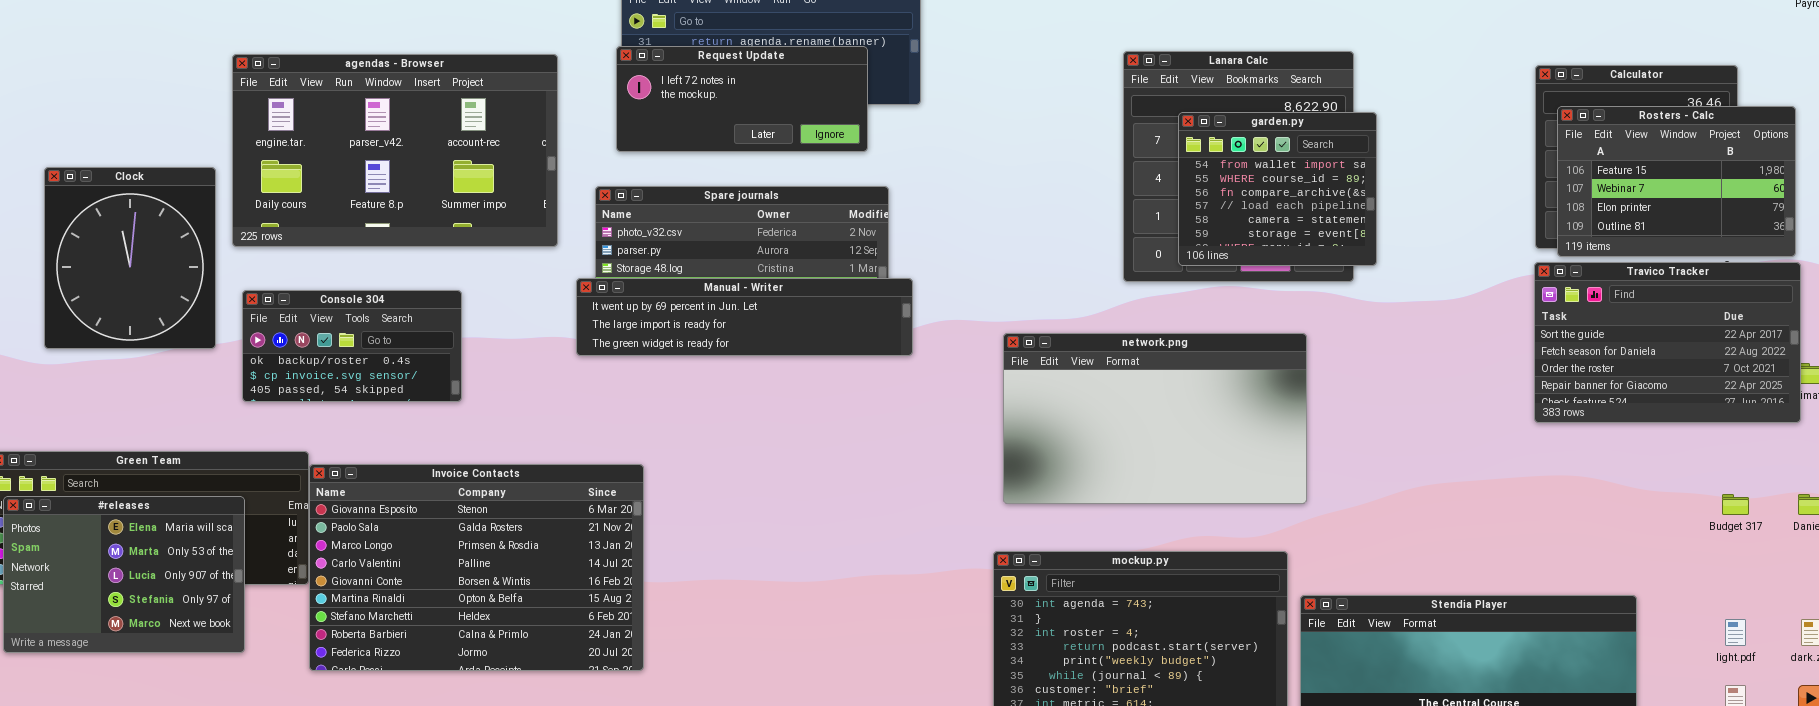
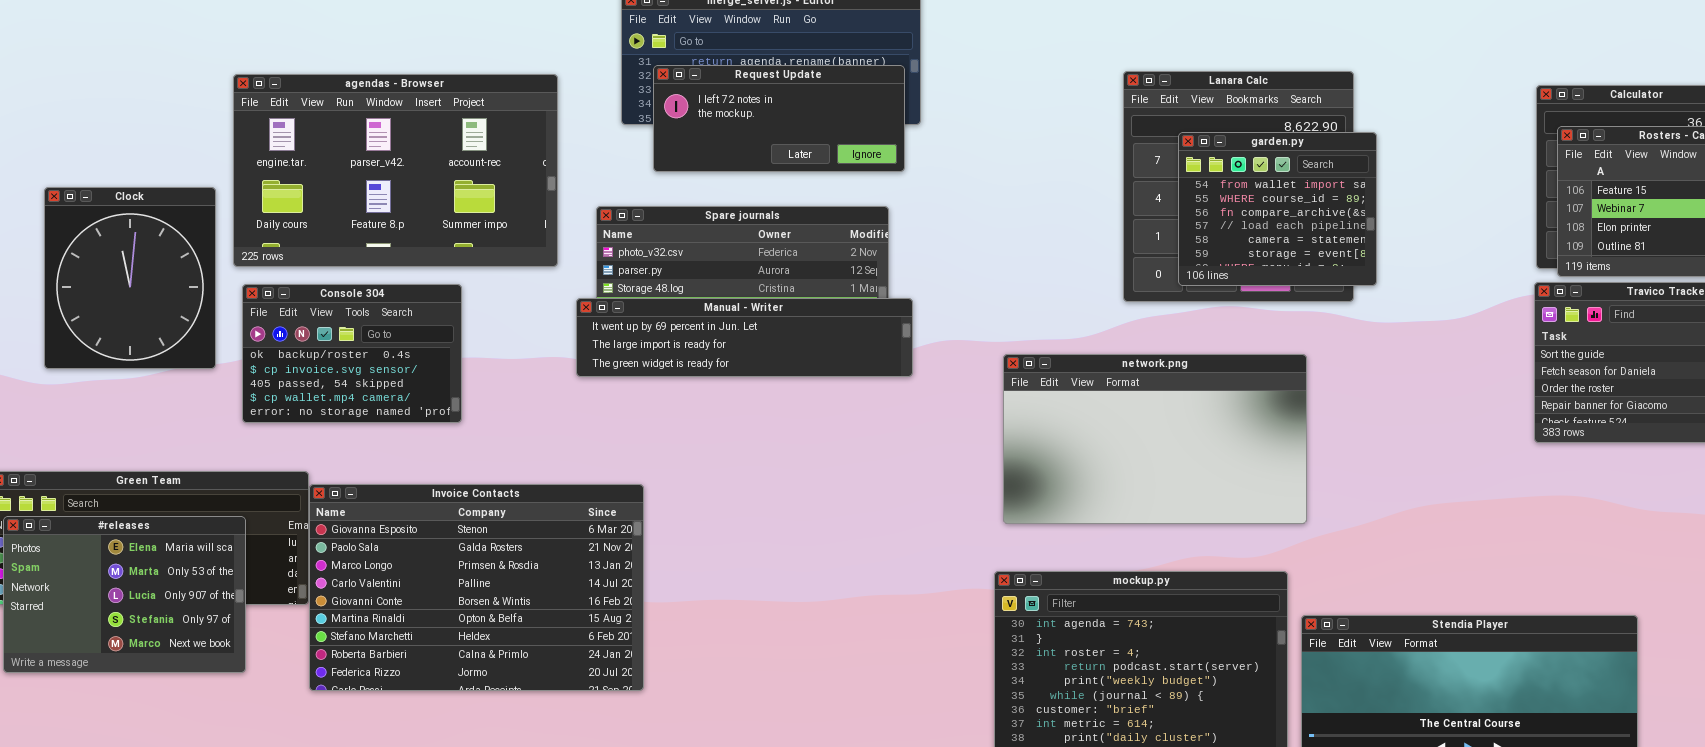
Request Update: [616,46,868,152] -> [653,65,905,172], moved
Console 304: [242,290,462,402] -> [242,284,462,423], resized

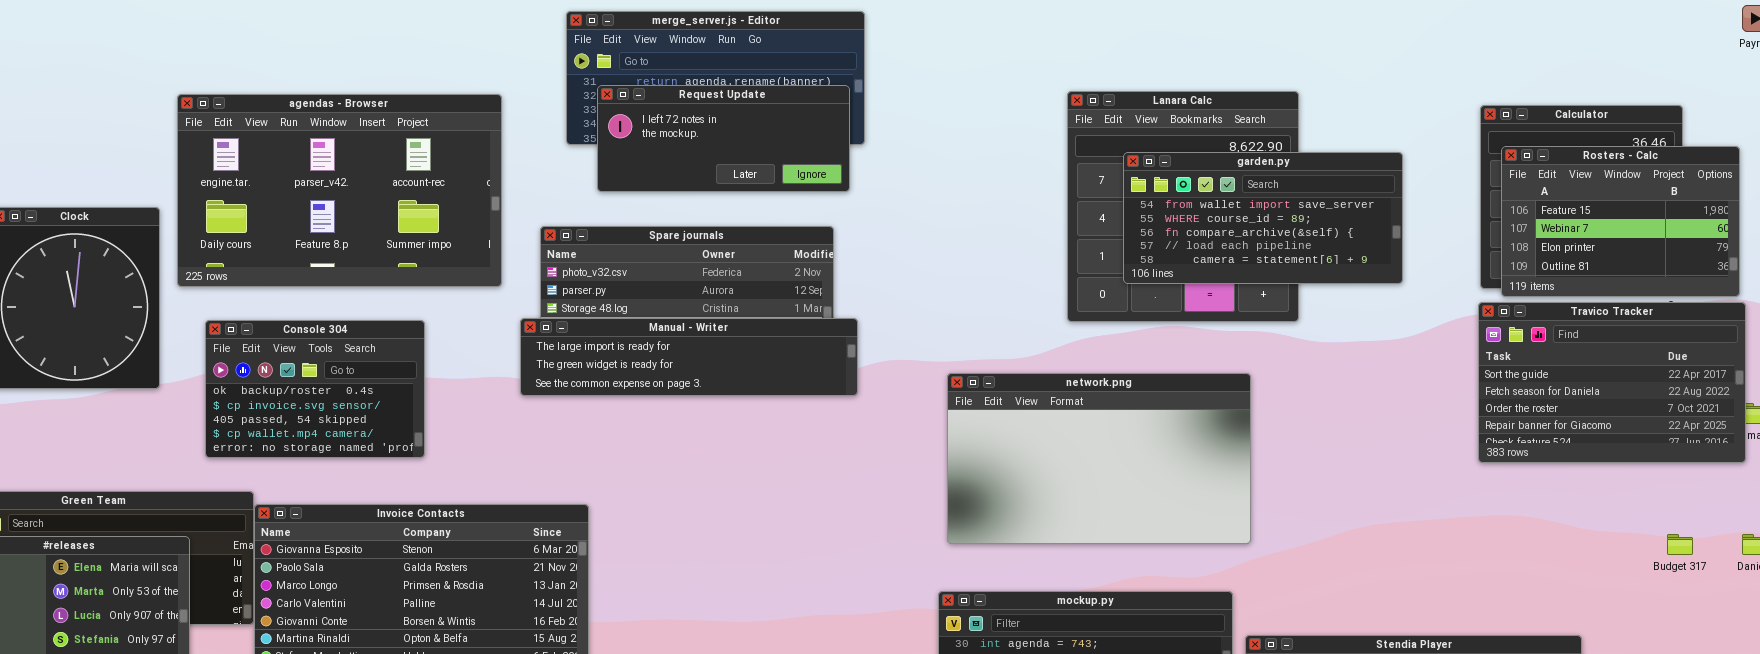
garden.py: [1178,132,1377,286] -> [1123,152,1403,284], resized
Console 304: [242,284,462,423] -> [205,320,425,458], moved
Manual - Writer: [576,298,913,377] -> [520,318,858,396], scrolled down 1 row

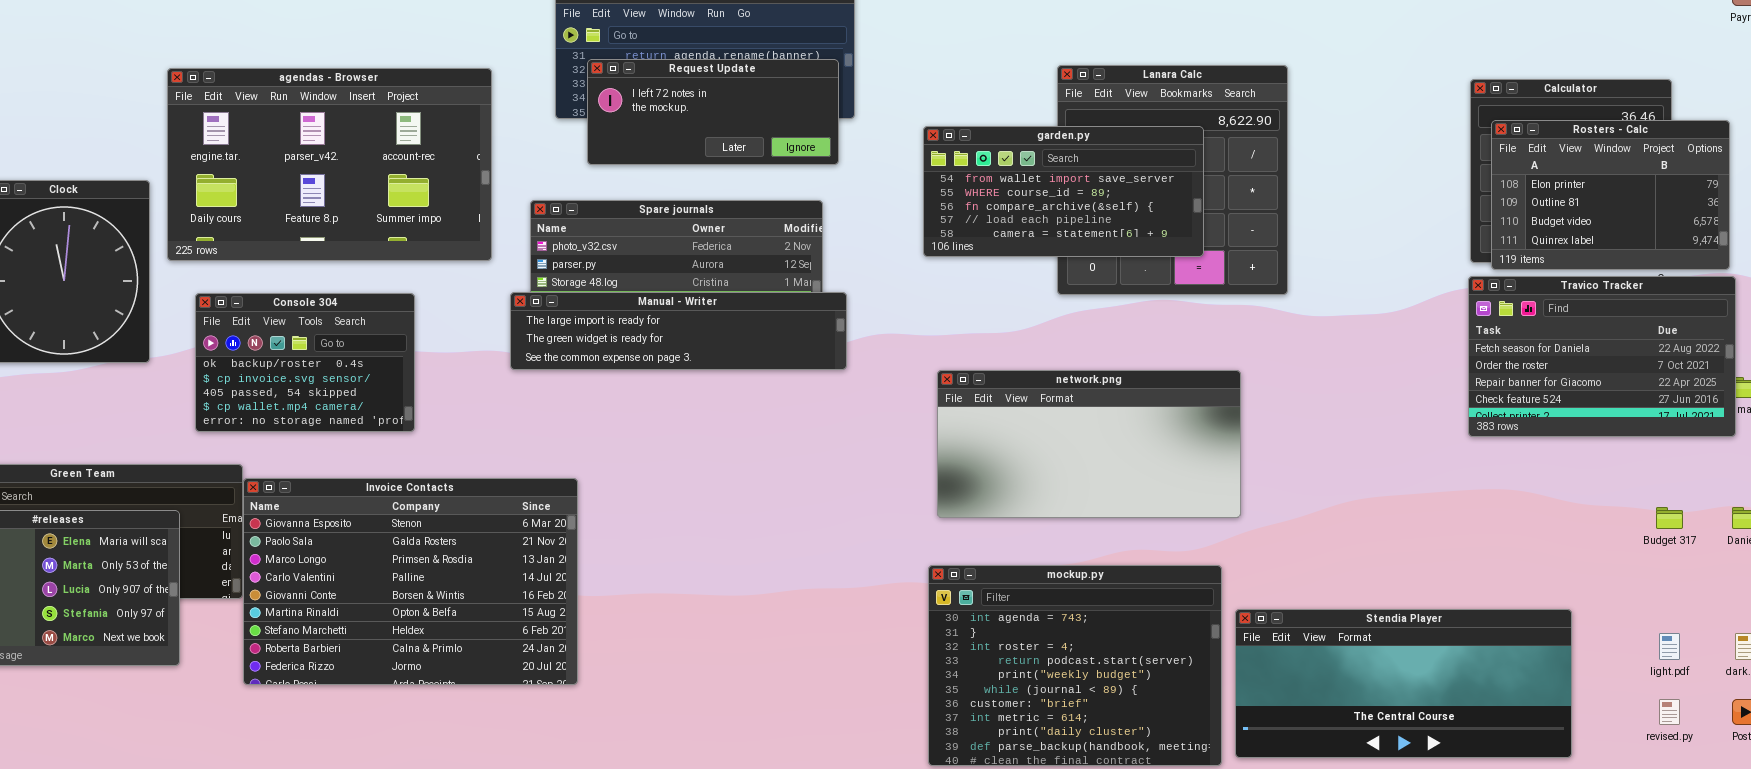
Rosters - Calc: [1501,146,1740,297] -> [1491,120,1730,270], scrolled down 2 rows
garden.py: [1123,152,1403,284] -> [923,126,1204,257], moved
Travico Tracker: [1478,302,1746,463] -> [1468,276,1736,437], scrolled down 1 row
network.png: [947,373,1251,544] -> [937,370,1241,518], resized

